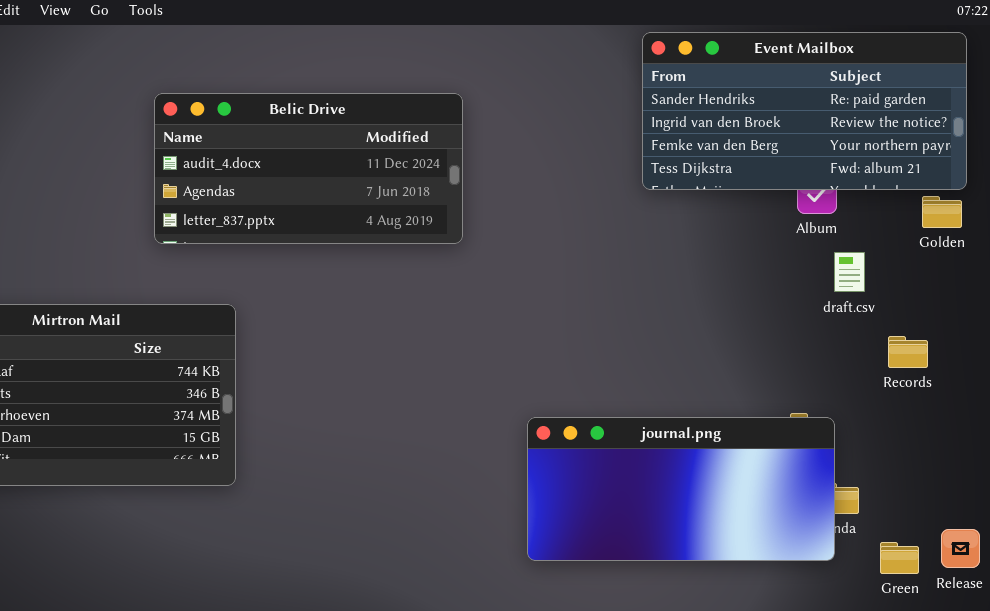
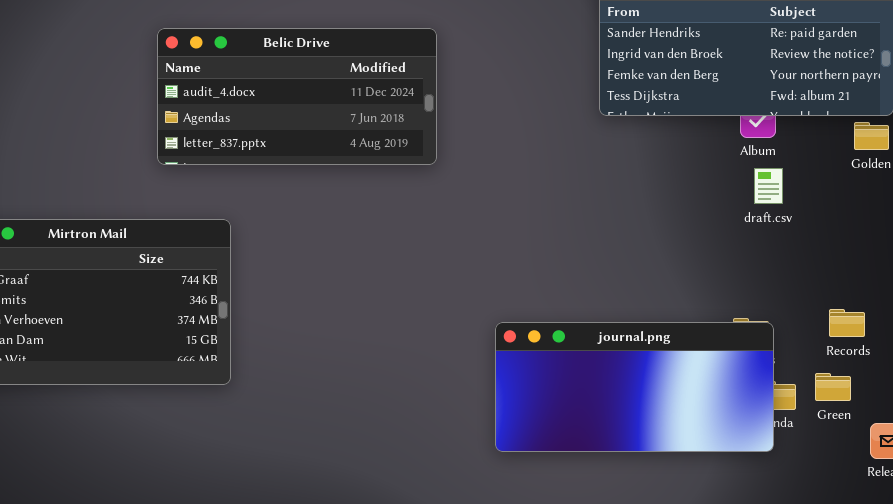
draft.csv: [834,252,865,292] -> [754,168,783,204], moved
Records: [888,336,928,368] -> [829,309,865,337], moved
Green: [880,542,919,574] -> [815,373,851,401], moved

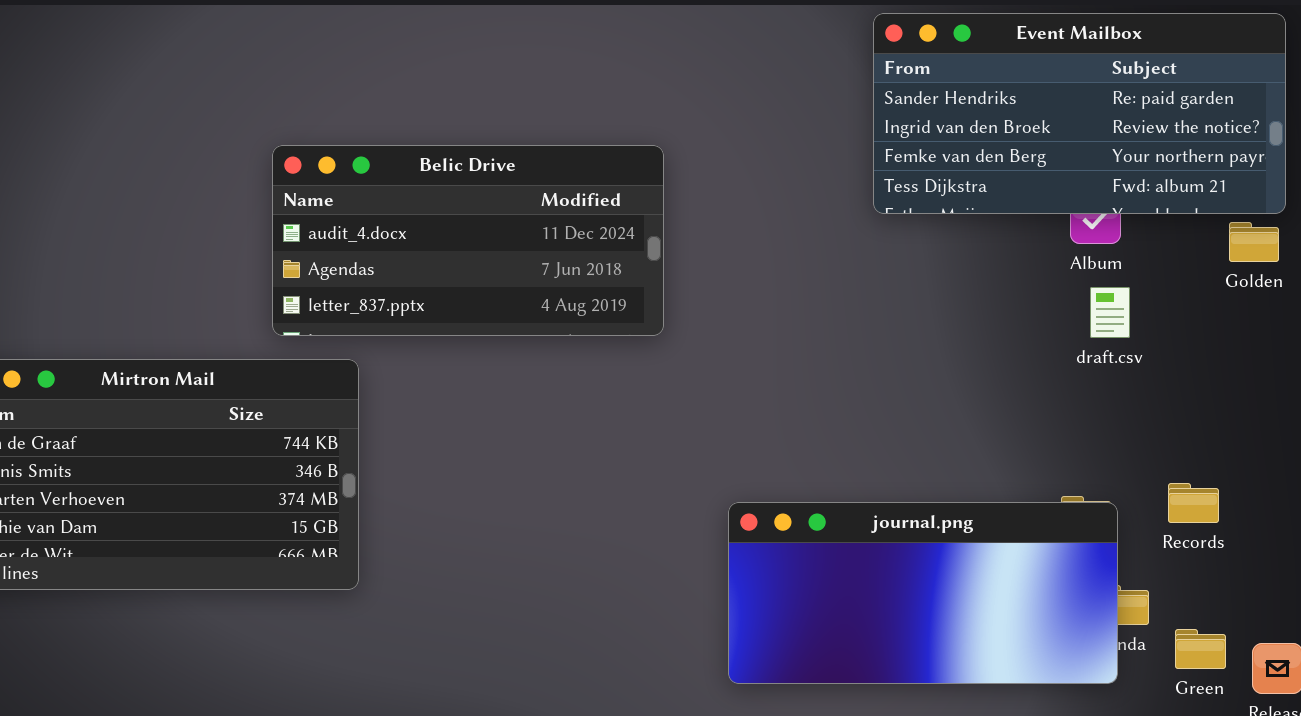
Belic Drive: [157,28,437,165] -> [272,145,664,336], moved
Records: [829,309,865,337] -> [1168,483,1219,523], moved
Green: [815,373,851,401] -> [1175,629,1226,669], moved

